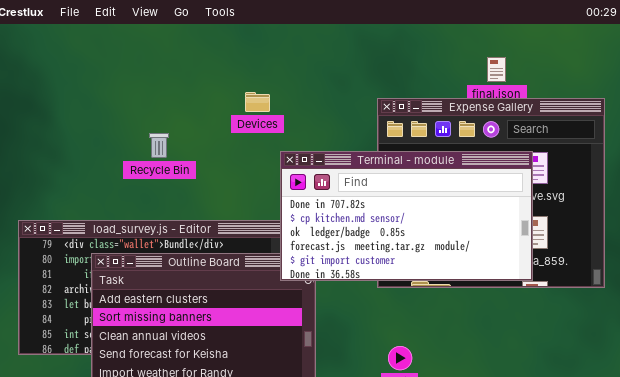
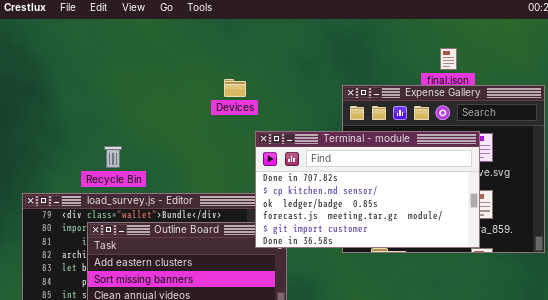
Recycle Bin: [149,133,169,158] -> [104,146,122,168], moved

